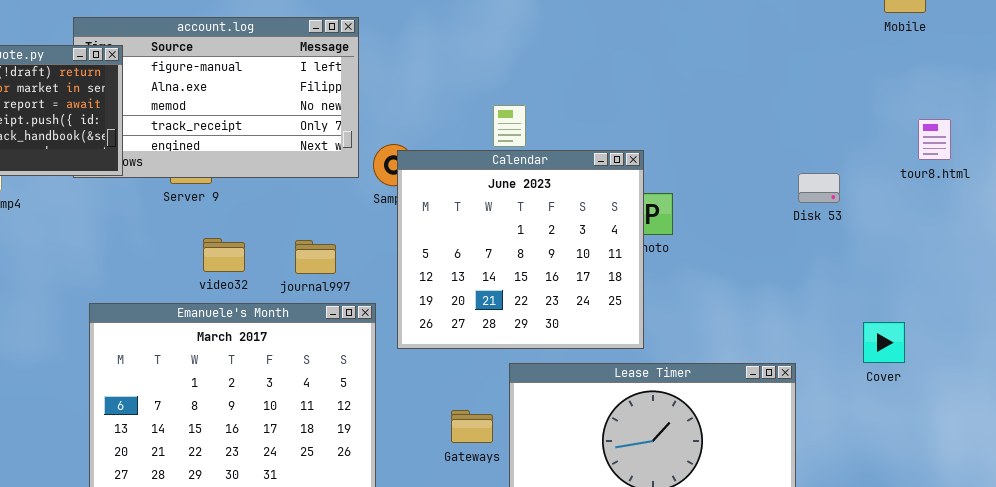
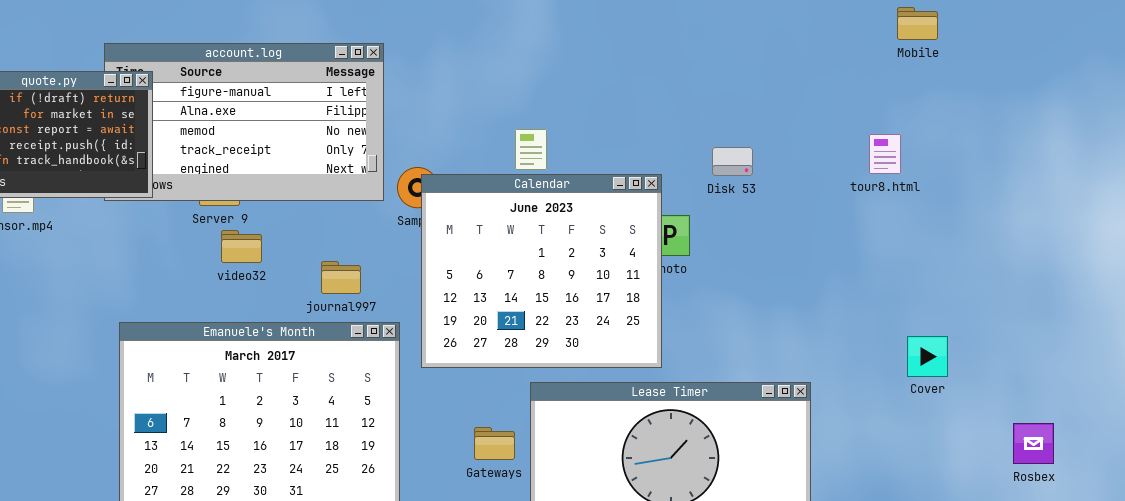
tour8.html: [918,119,951,160] -> [869,134,901,174], moved
Disk 53: [798,173,840,203] -> [712,147,753,176], moved
video32: [203,238,245,272] -> [221,230,262,263], moved
Cover: [863,322,905,363] -> [907,336,948,377], moved

